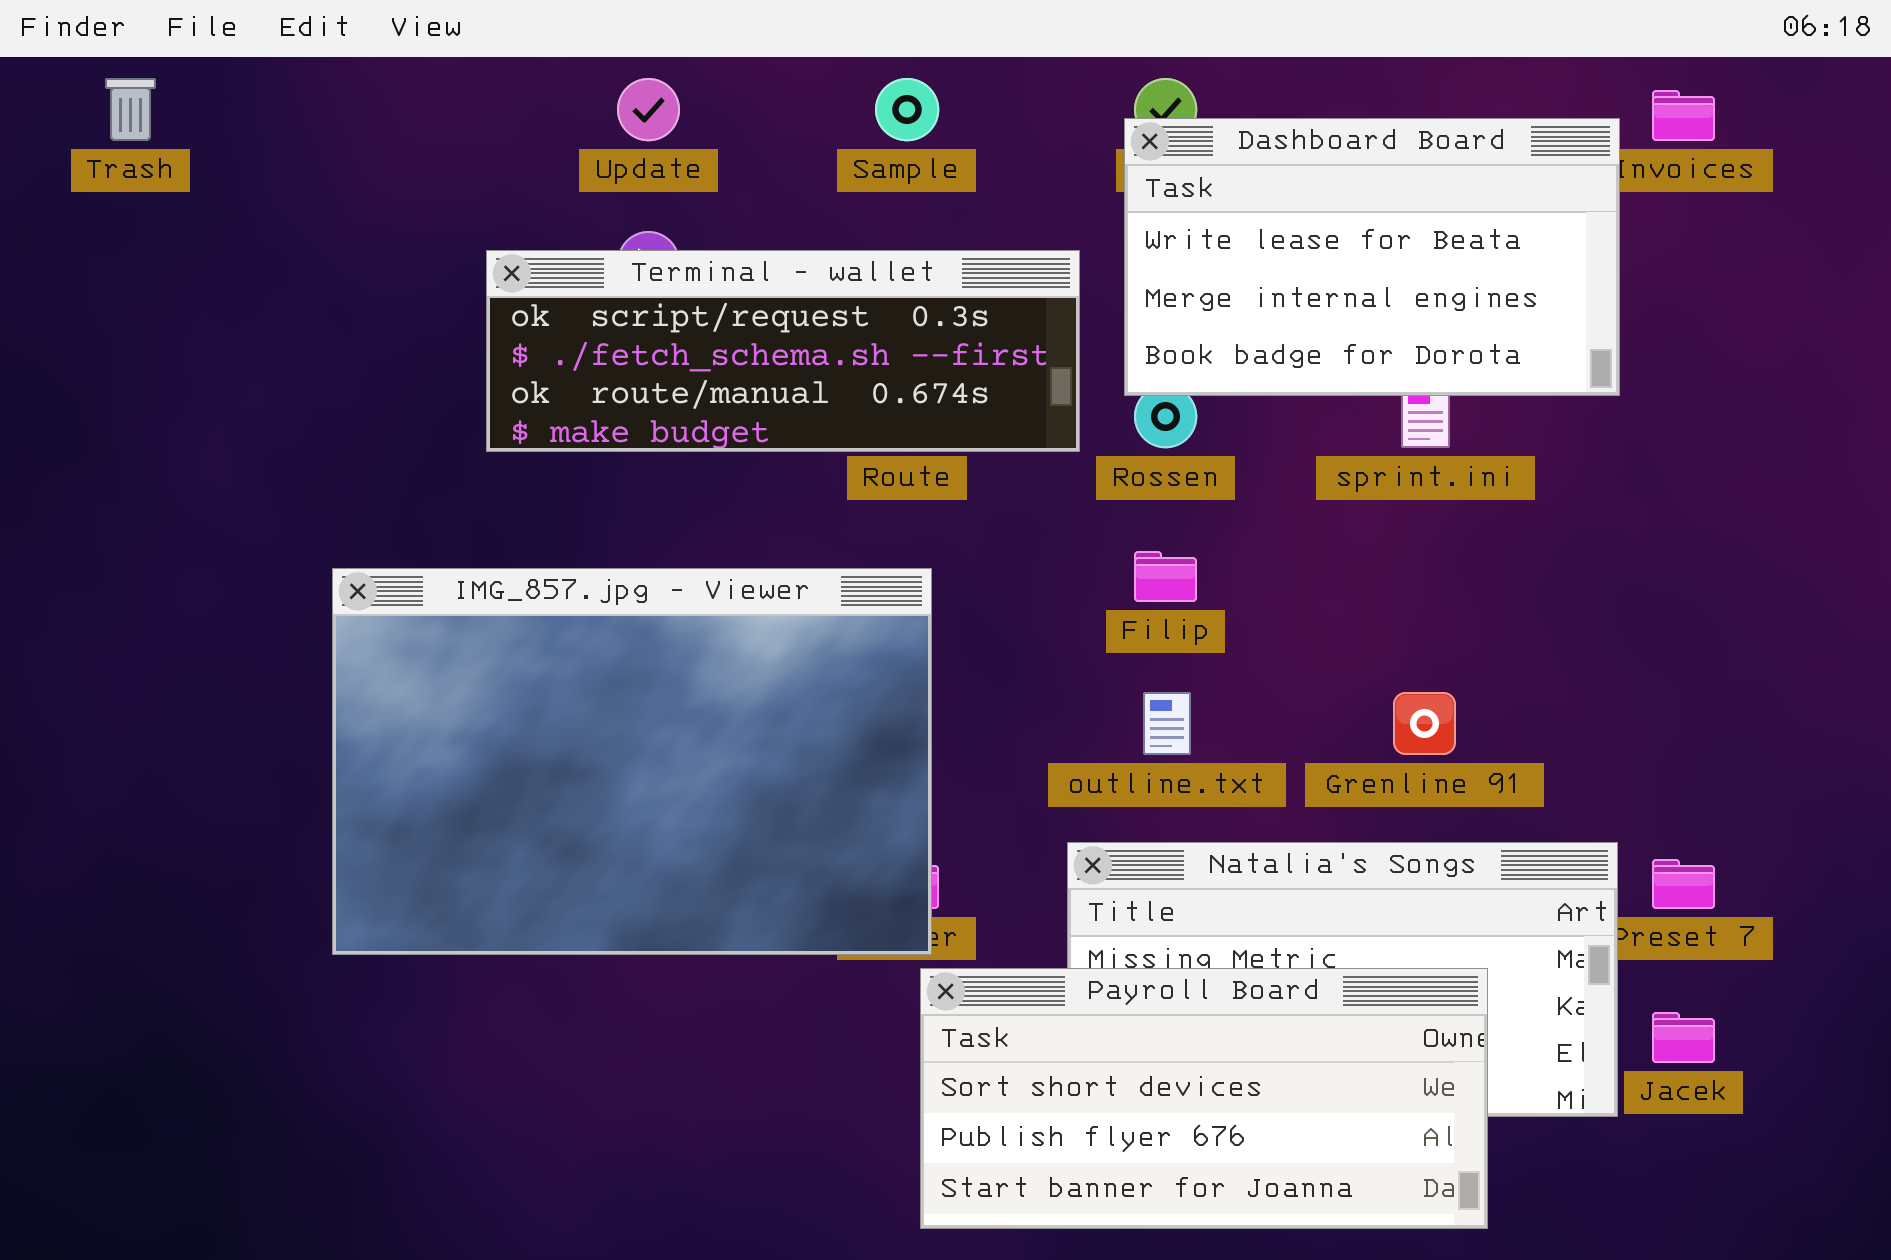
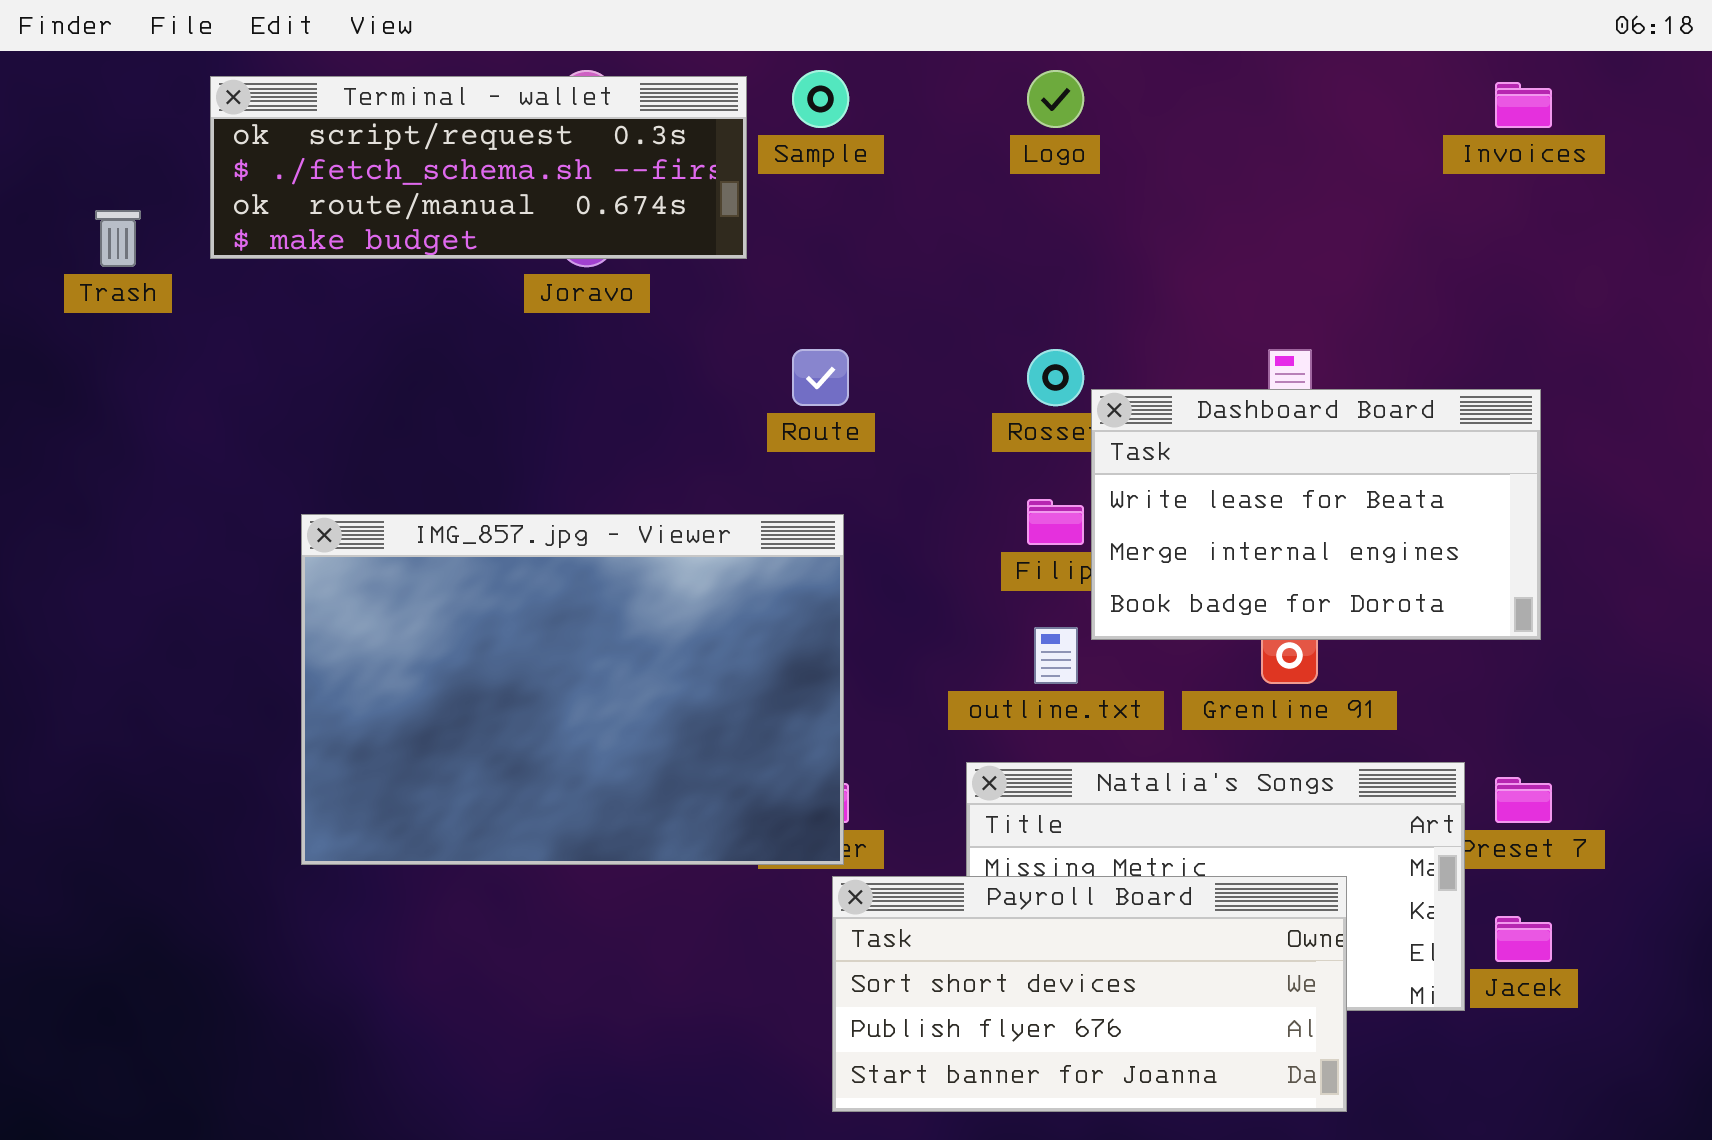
Trash: [105,78,156,141] -> [95,210,141,267], moved
Dashboard Board: [1124,118,1620,396] -> [1091,389,1541,640], moved
Terminal - wallet: [486,250,1080,452] -> [210,76,747,259], moved

